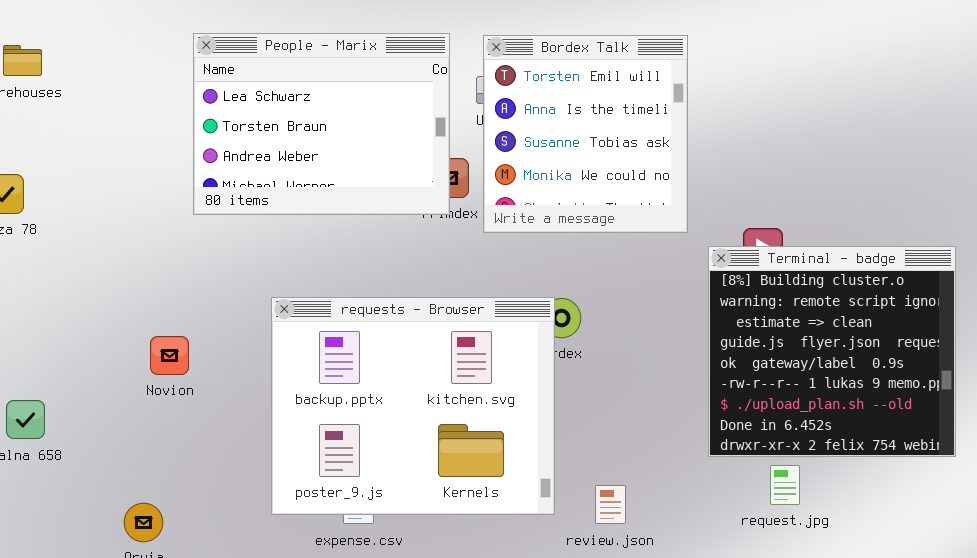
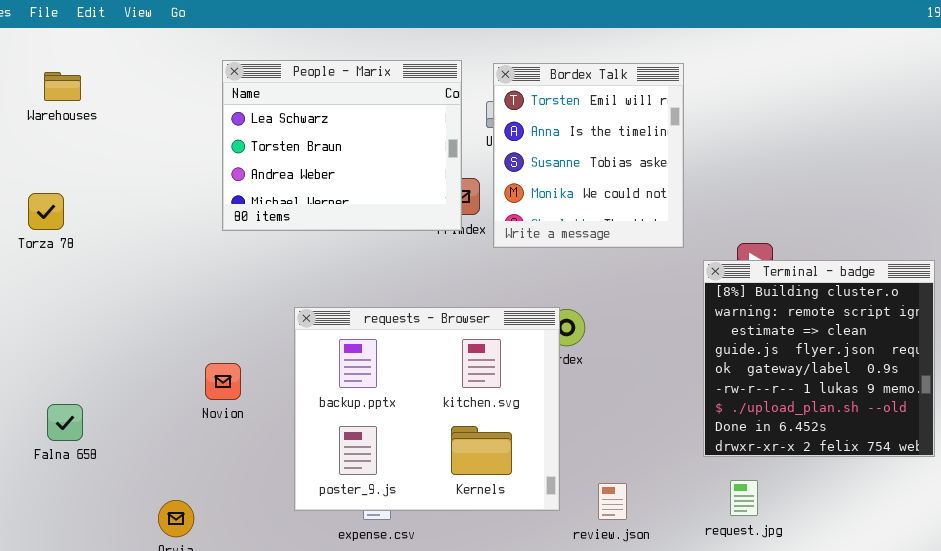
Novion: [150,336,189,375] -> [205,363,241,400], moved
request.jpg: [770,465,800,505] -> [730,480,758,516], moved

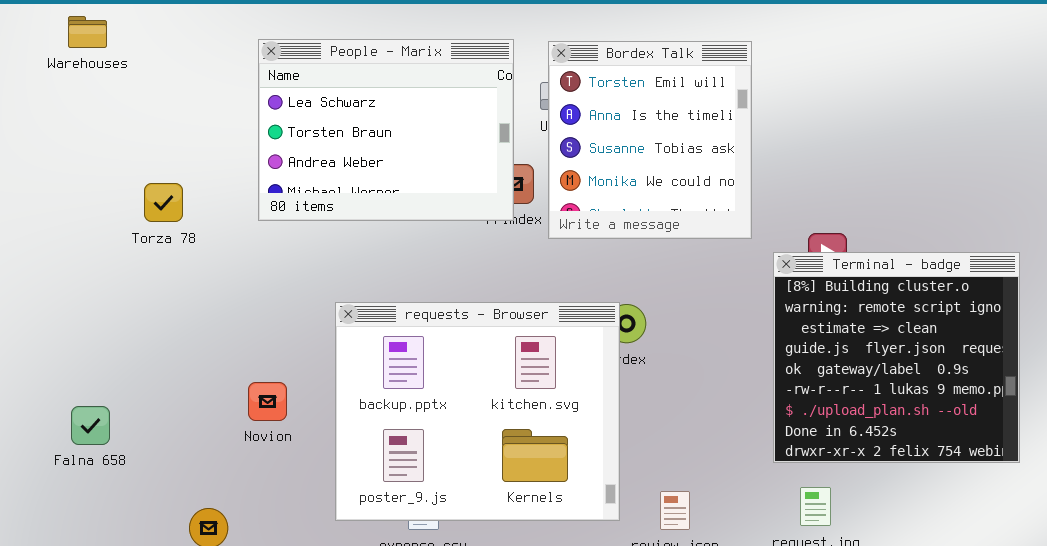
Warehouses: [44,72,81,101] -> [68,16,107,48], moved
Torza 78: [28,193,64,230] -> [144,183,183,222], moved
Novion: [205,363,241,400] -> [248,382,287,421], moved

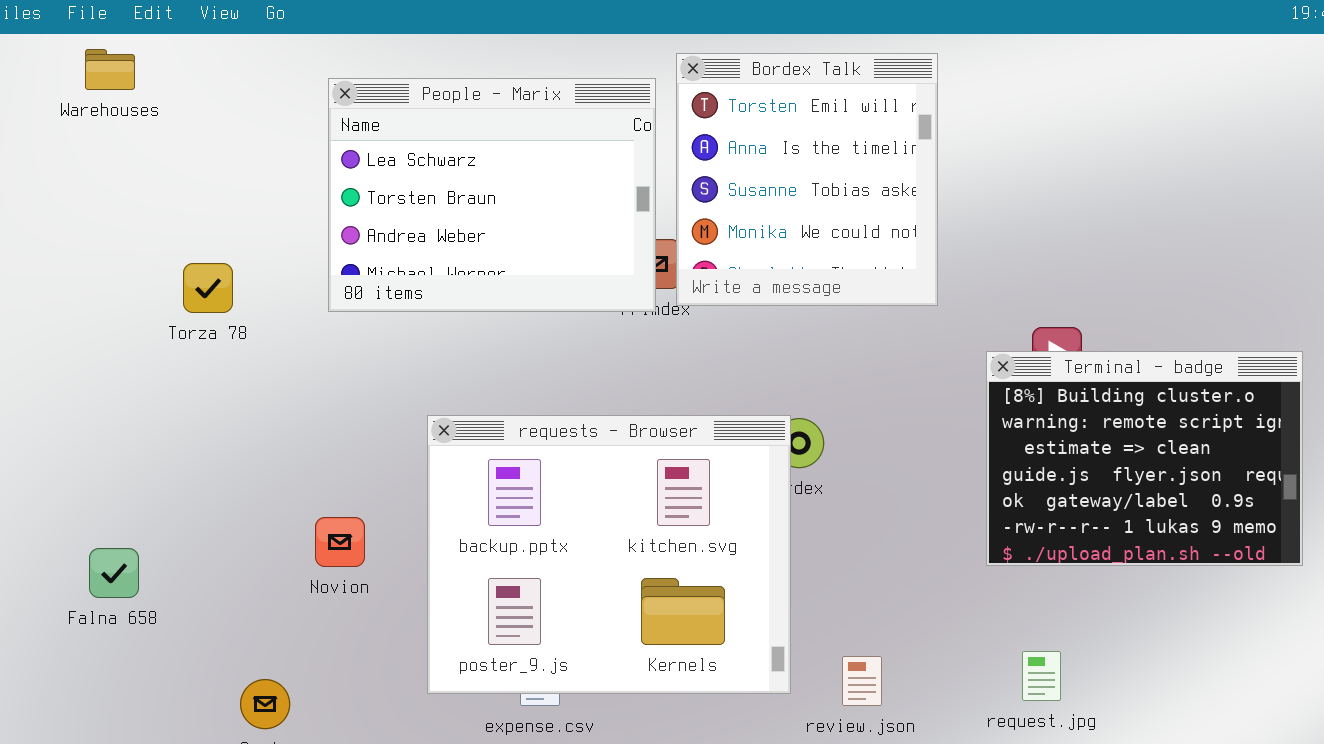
Bordex Talk: [548,41,752,239] -> [676,53,938,306], moved
Terminal - badge: [773,252,1020,463] -> [986,351,1303,566], resized

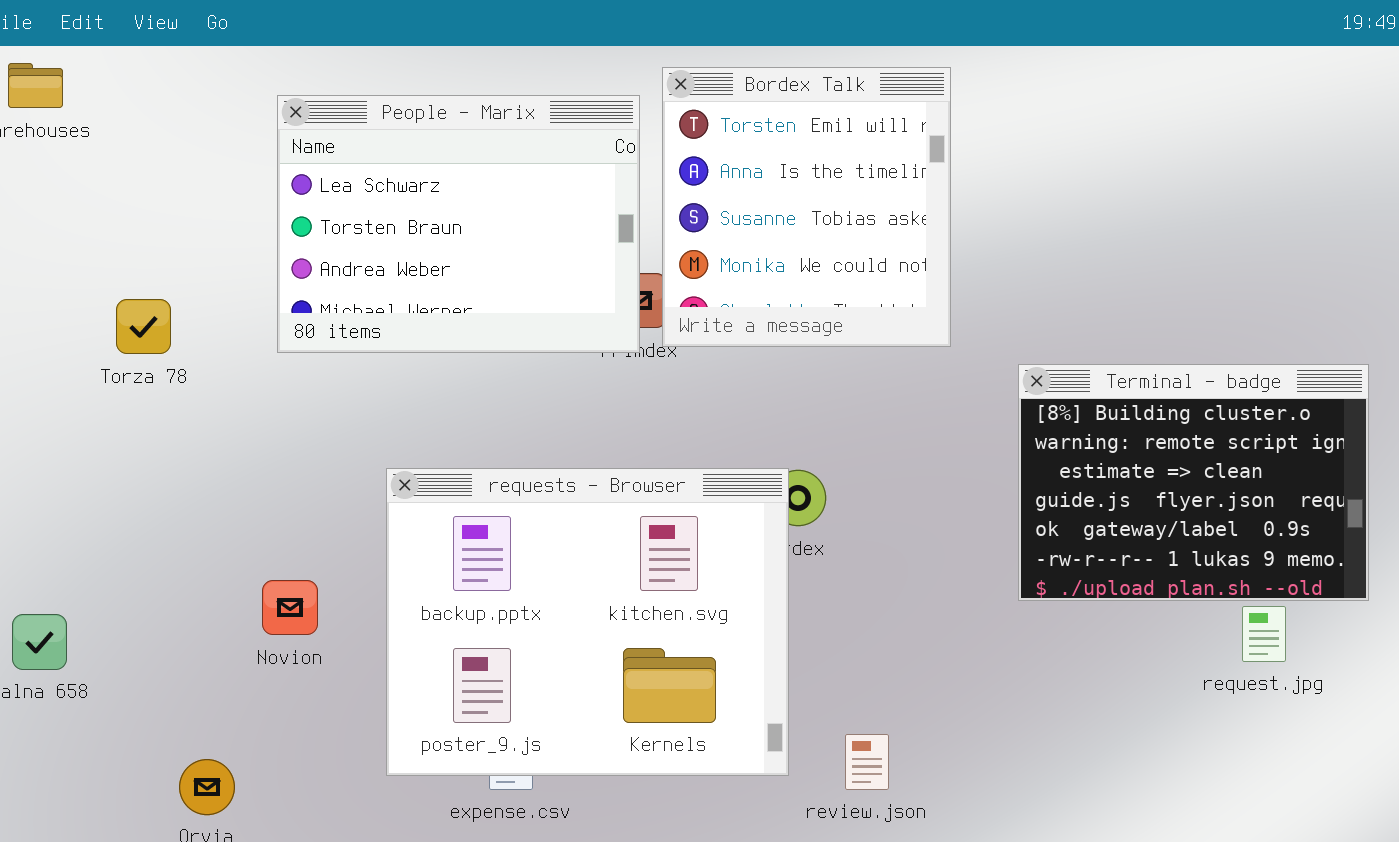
Terminal - badge: [986,351,1303,566] -> [1018,364,1369,601], moved
request.jpg: [1022,651,1061,701] -> [1242,606,1286,662], moved

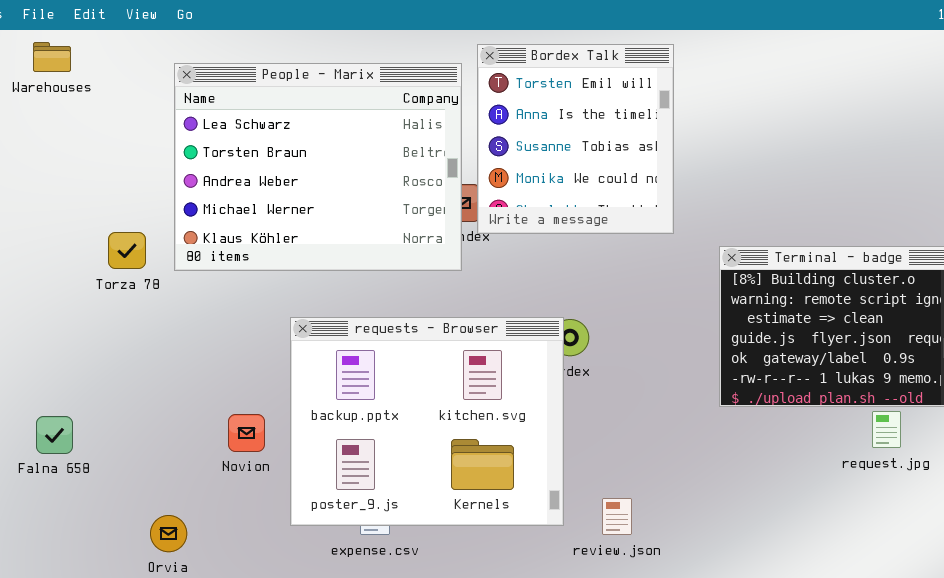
People - Marix: [277,95,640,353] -> [174,63,462,271], resized
Torza 78: [116,299,171,354] -> [108,232,146,269], moved
Novion: [262,580,318,635] -> [228,414,265,452], moved

